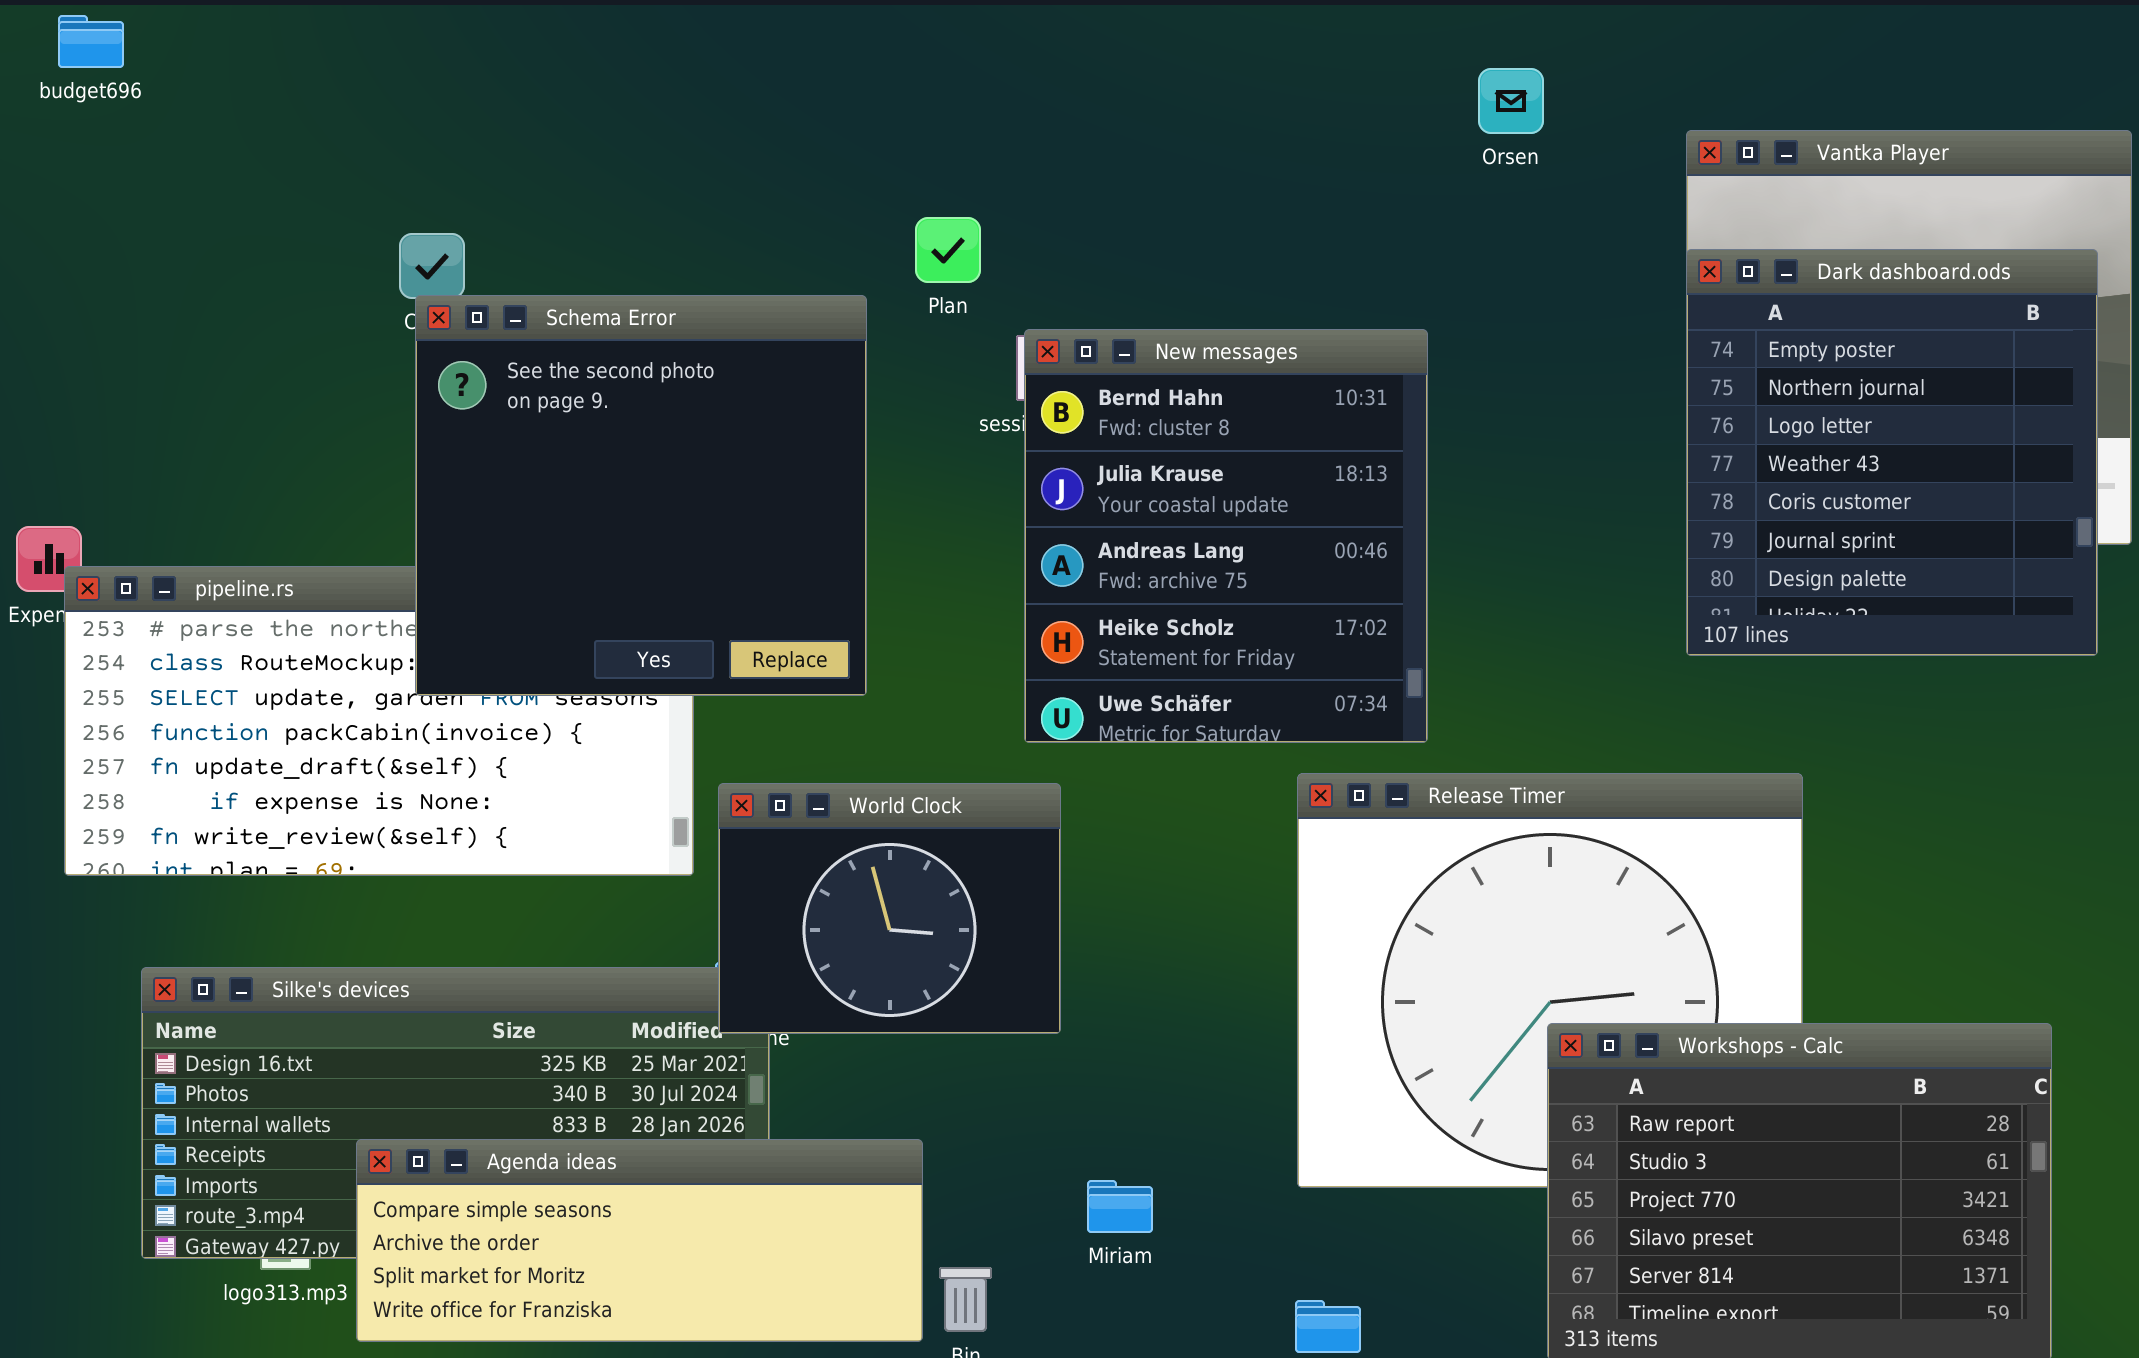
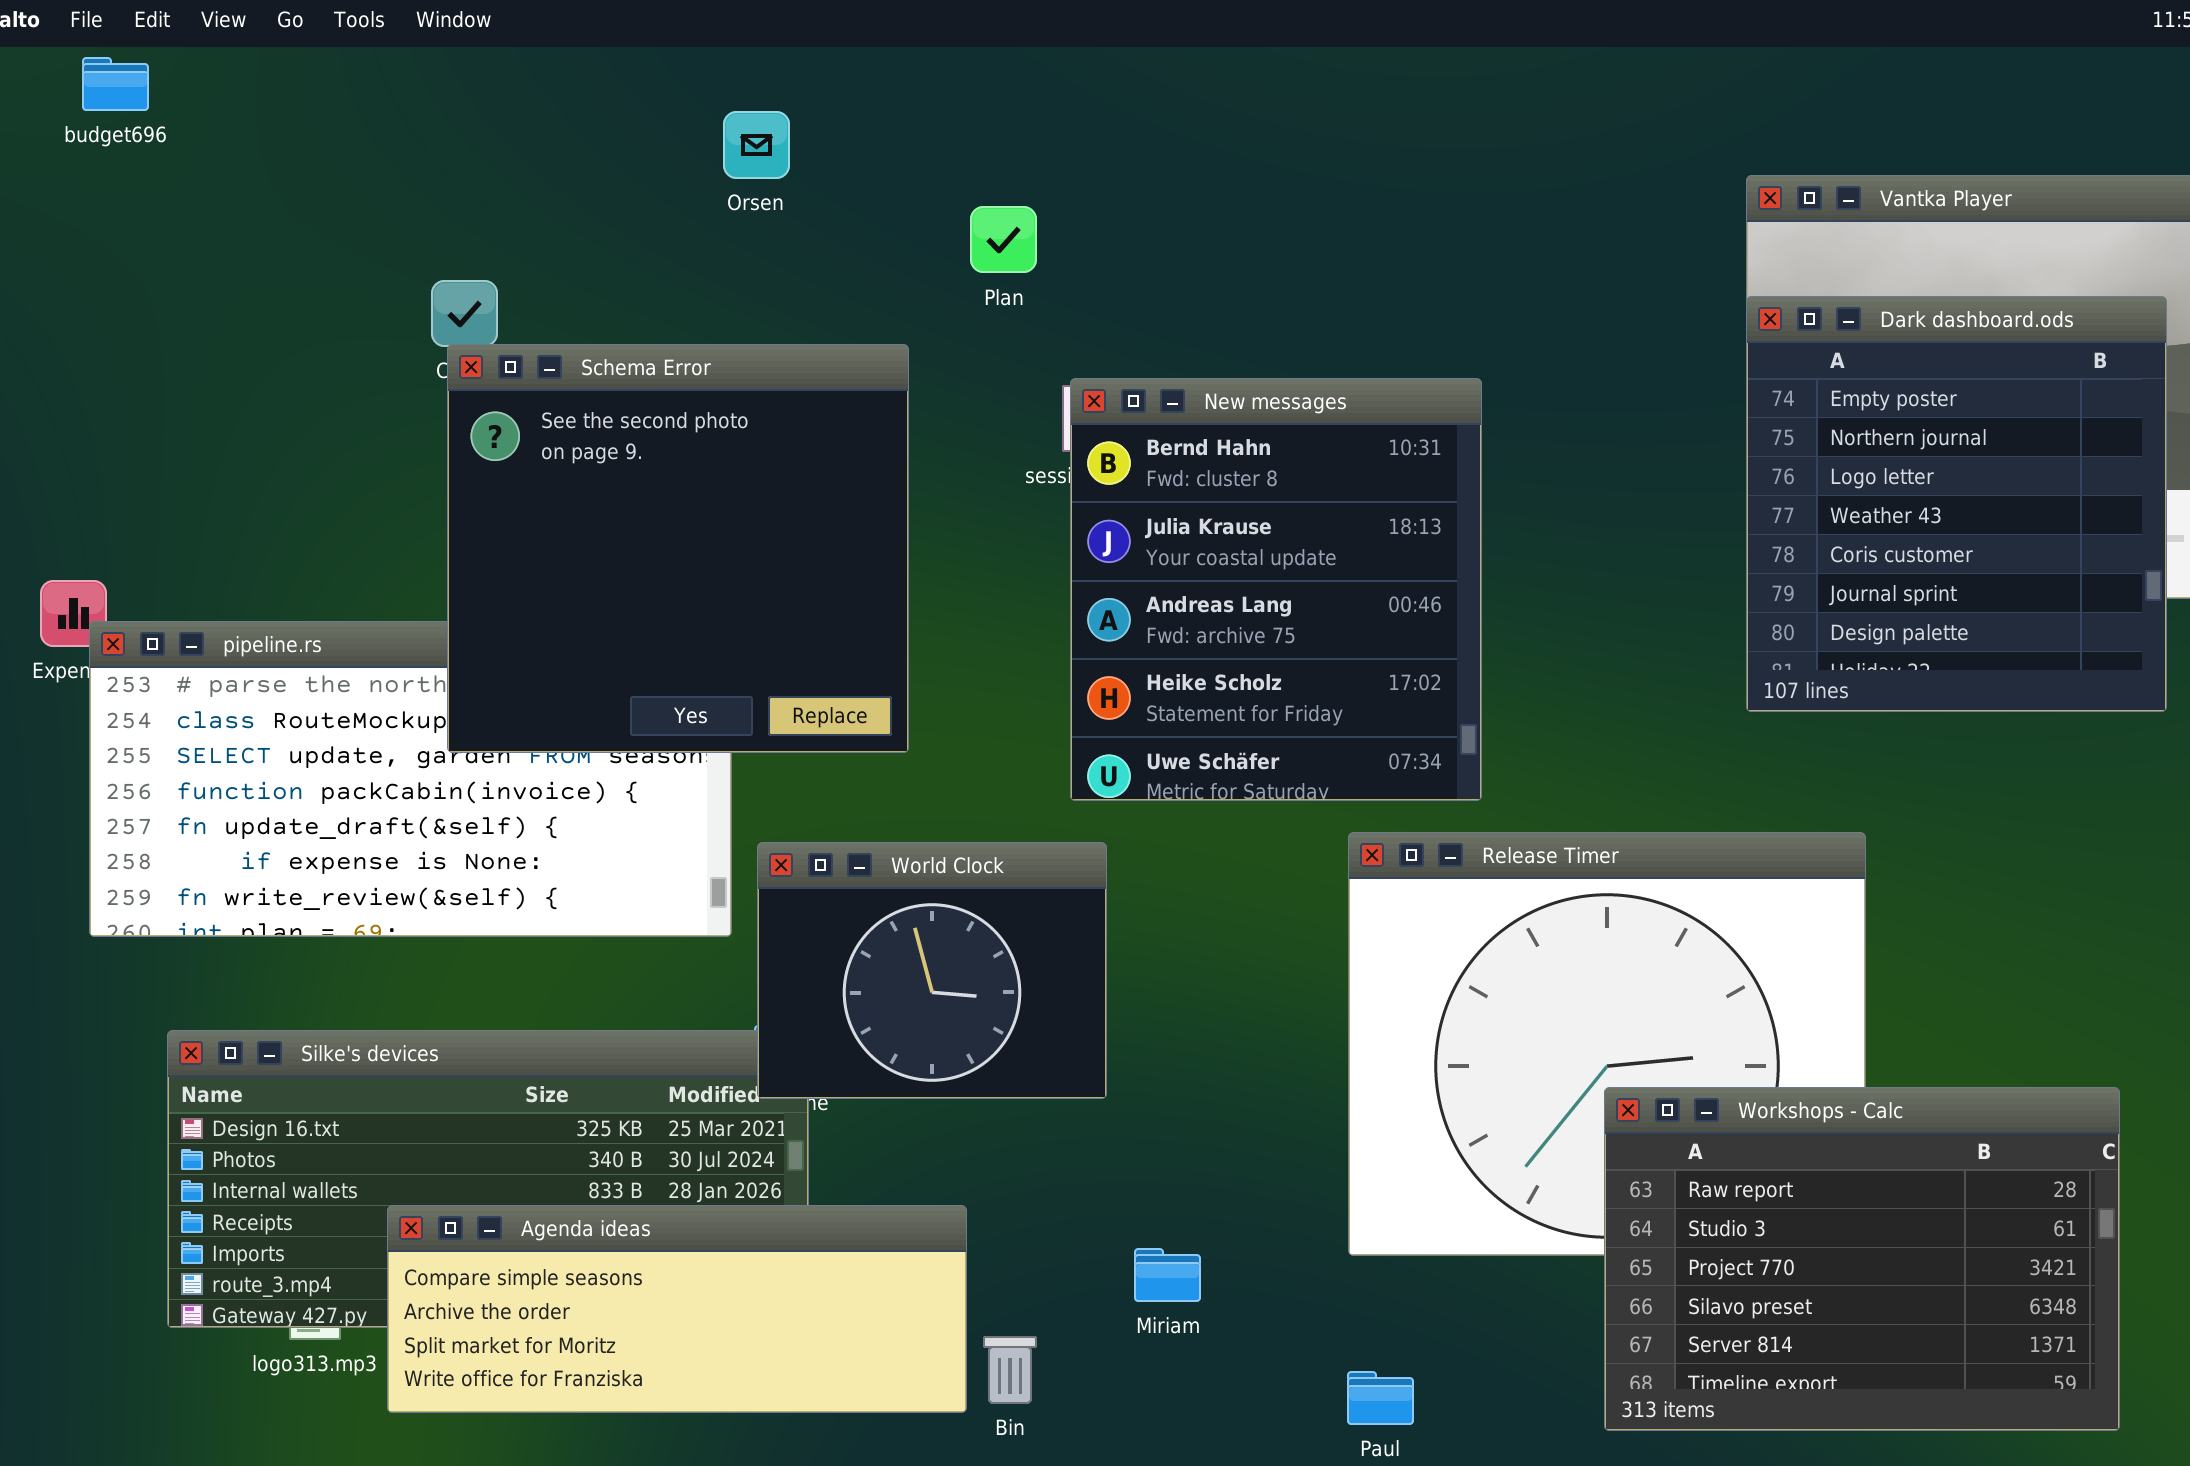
Orsen: [1478,68,1544,134] -> [723,111,790,179], moved
Plan: [915,217,981,283] -> [970,206,1037,273], moved

